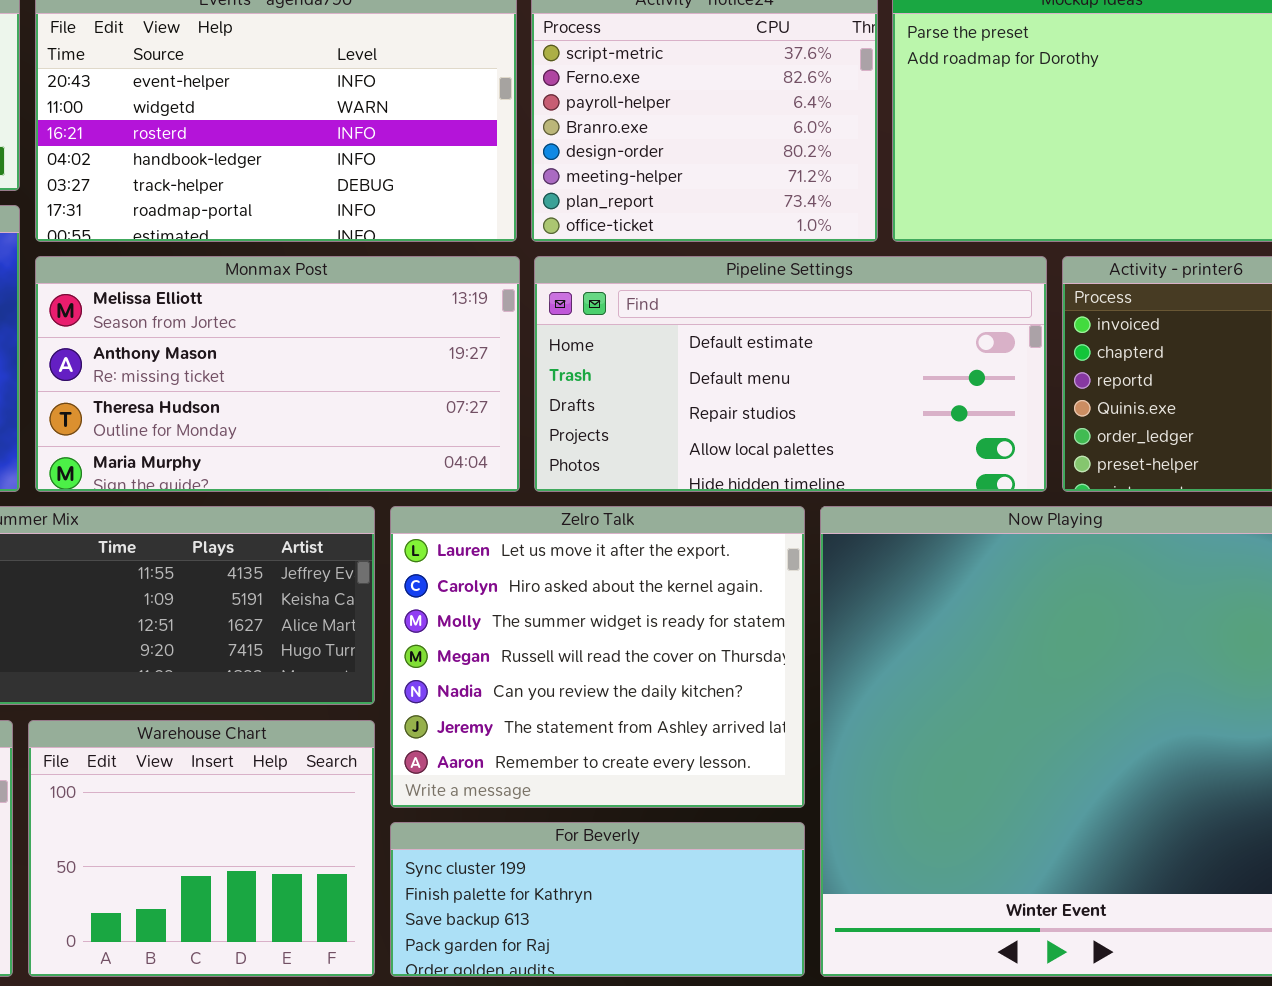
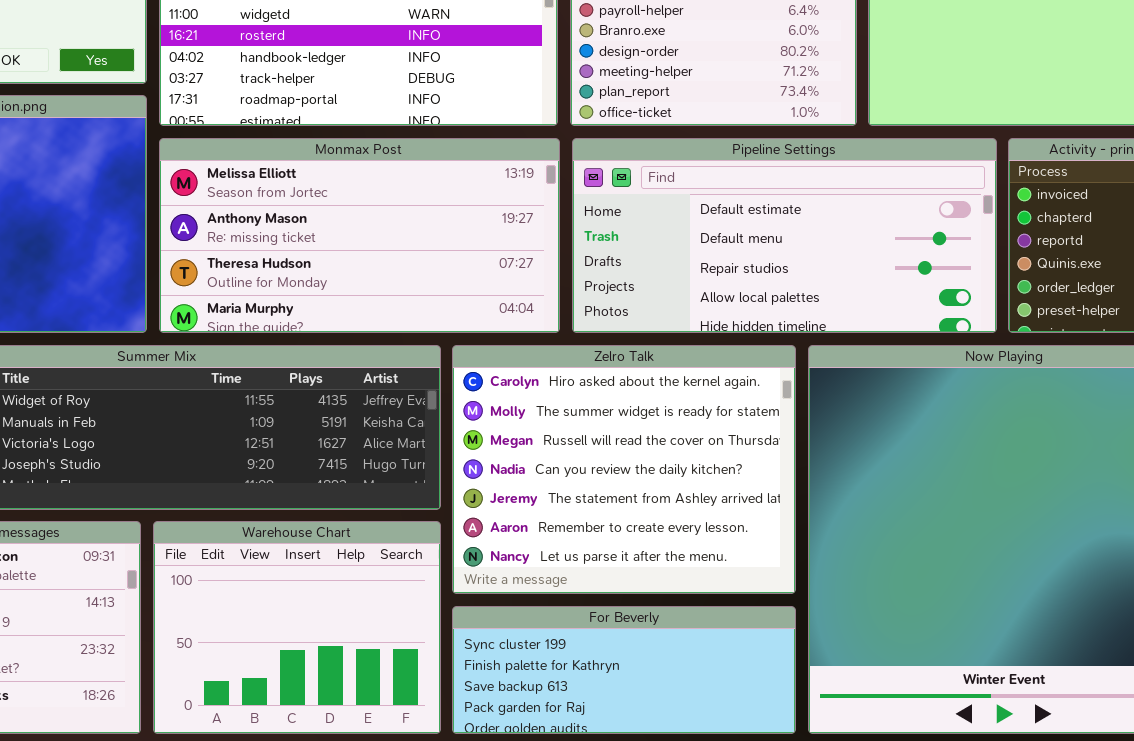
Zelro Talk: [390,506,805,808] -> [452,345,796,594], scrolled down 1 row

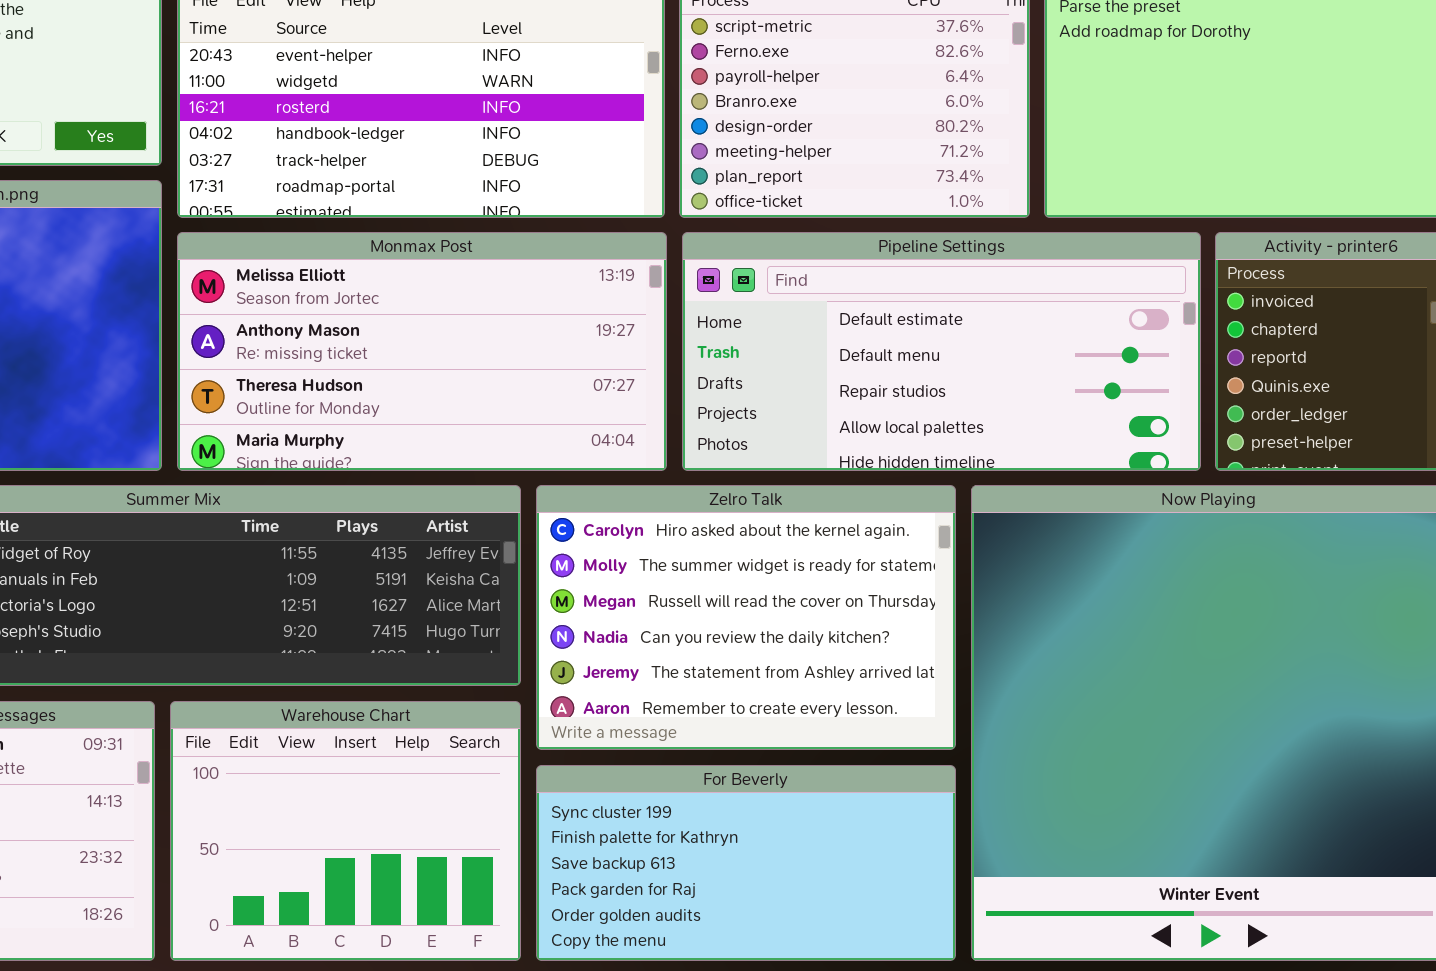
Zelro Talk: [452,345,796,594] -> [536,485,956,750], resized
For Beverly: [452,606,796,734] -> [536,765,956,961], resized

